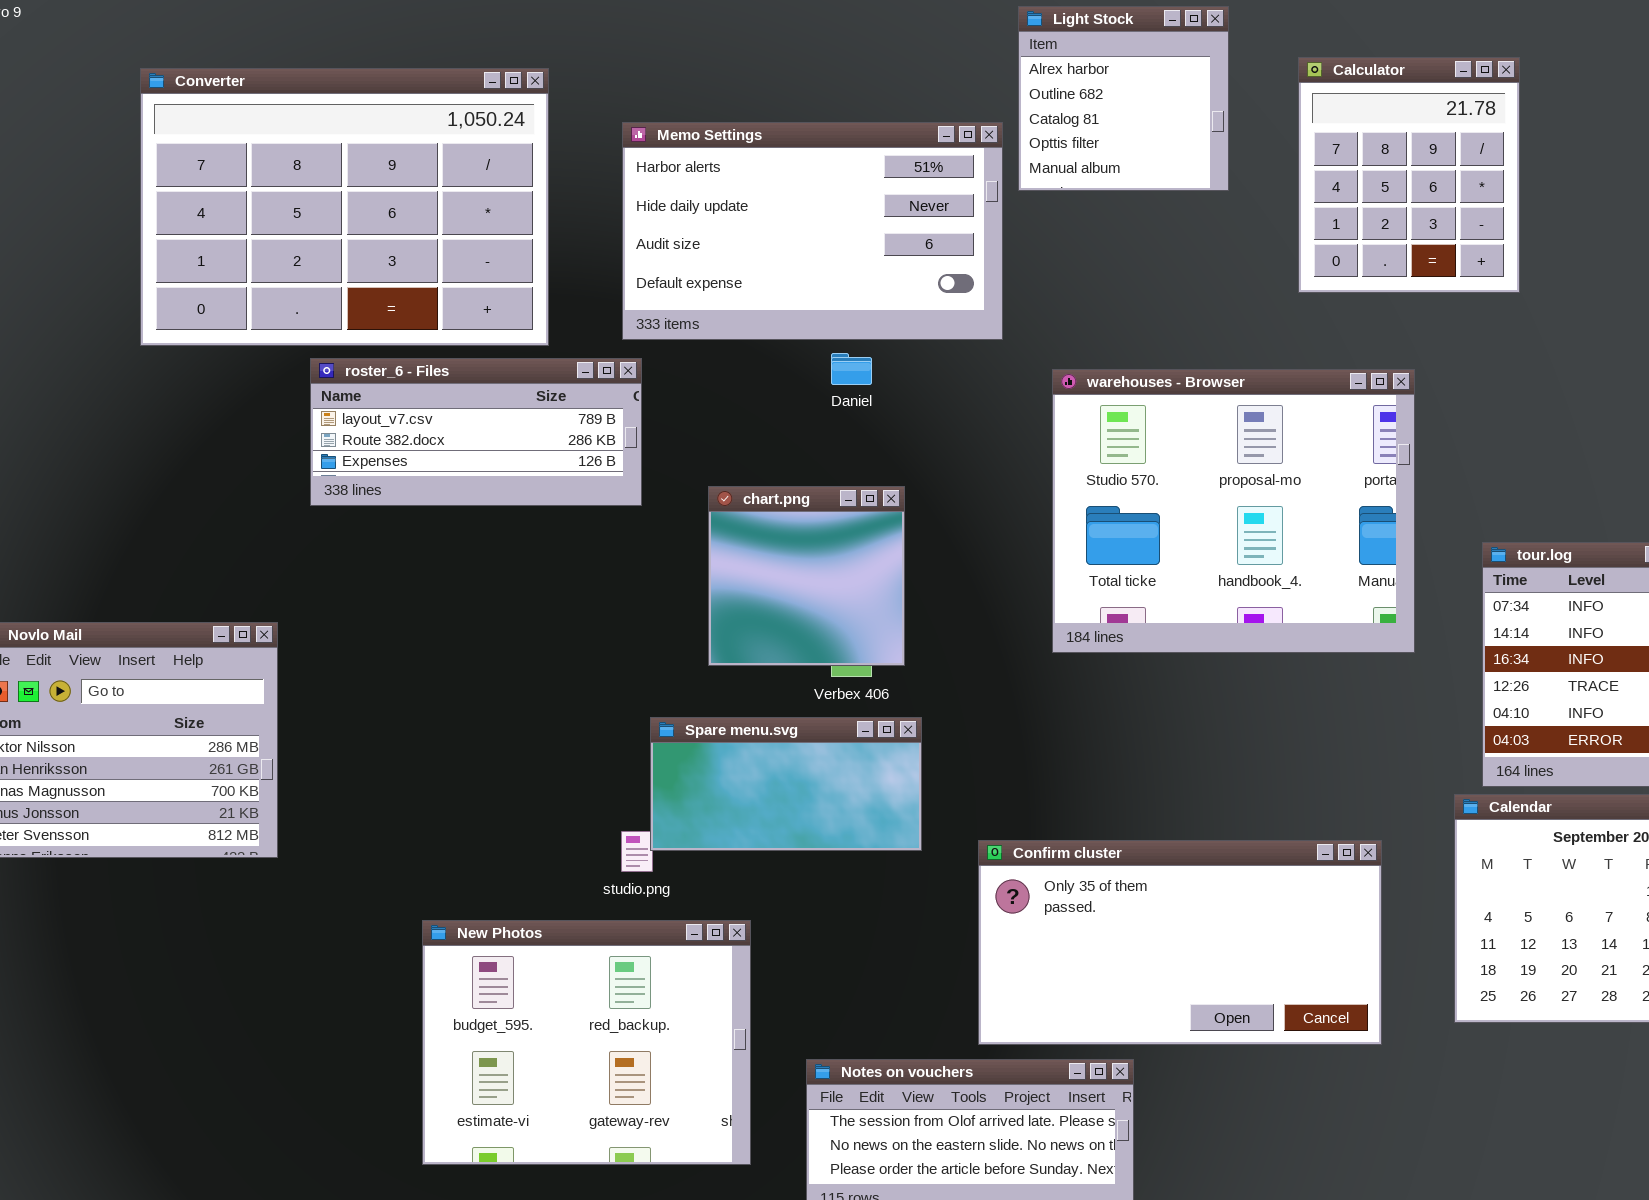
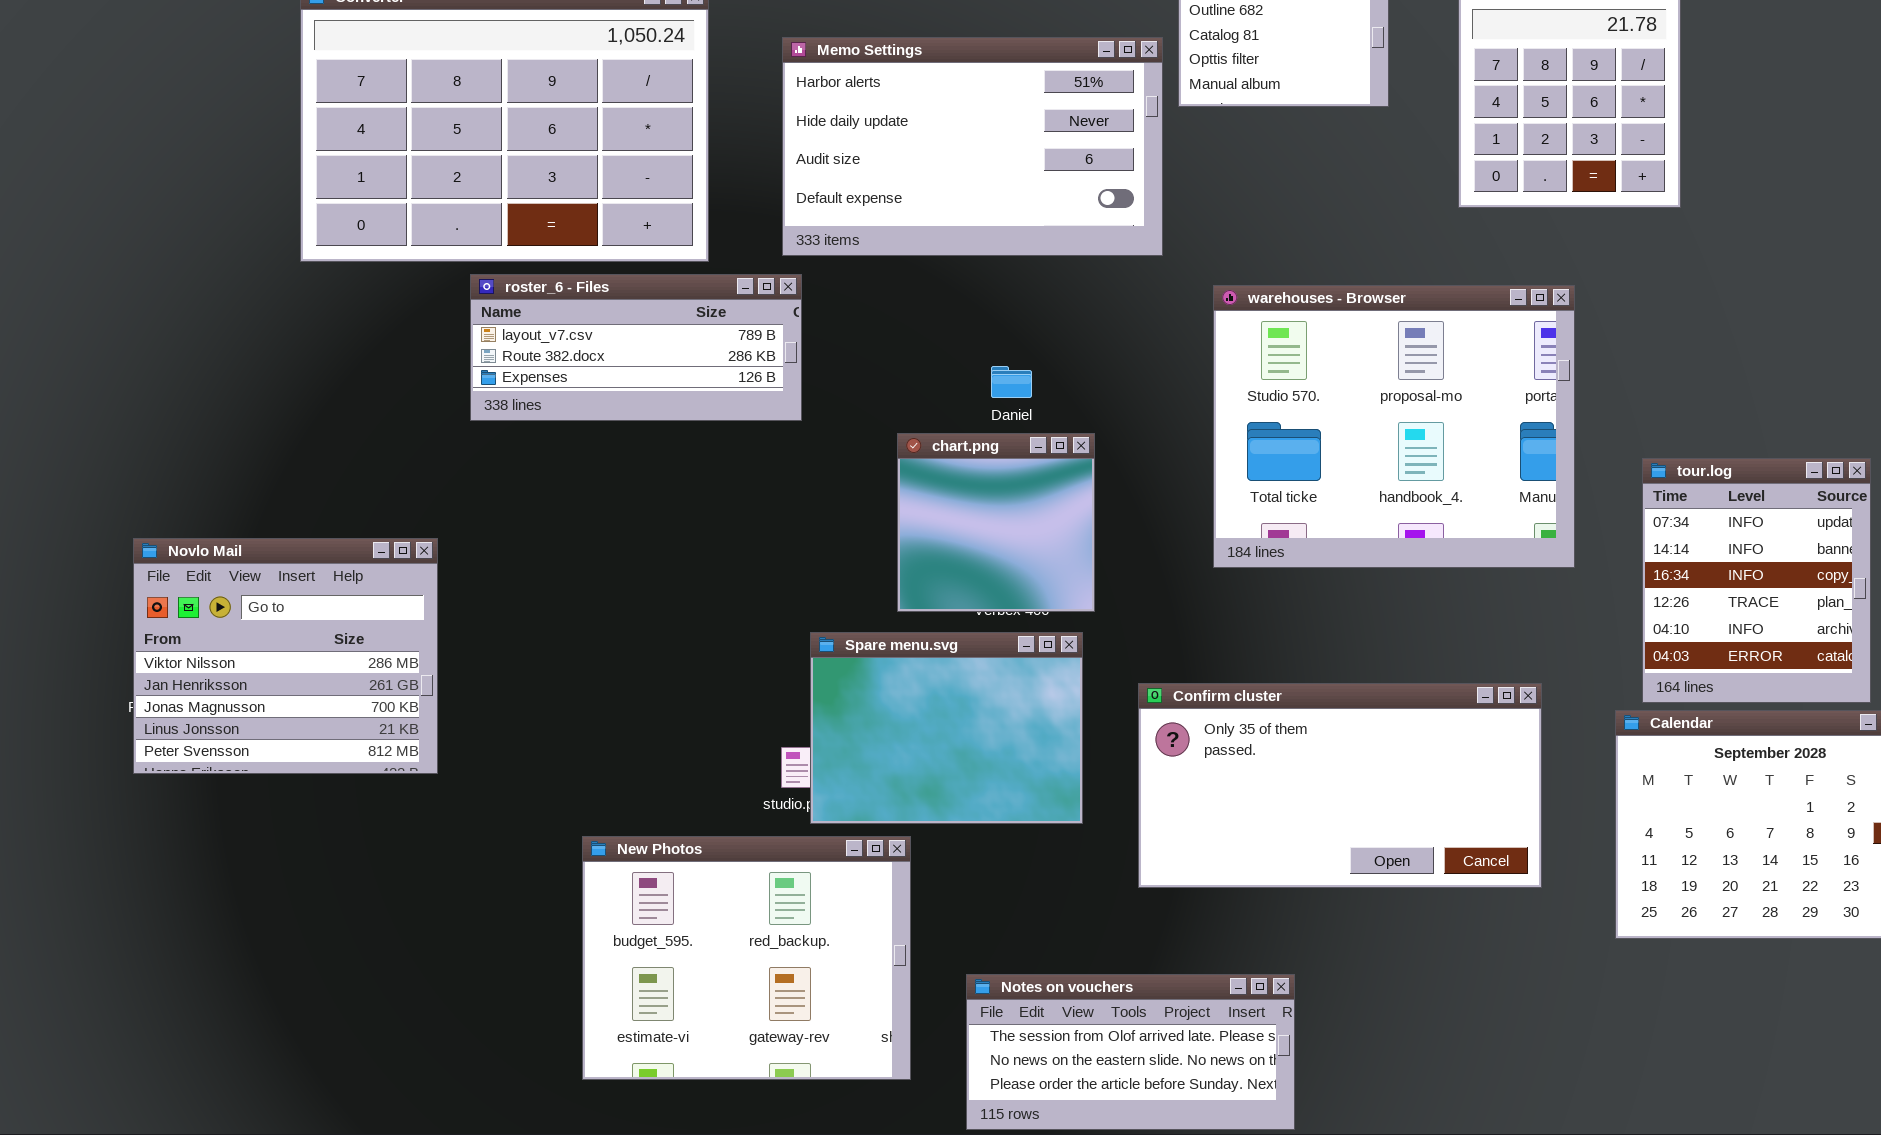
Daniel: [831,353,872,385] -> [991,366,1032,398], moved
chart.png: [708,486,905,666] -> [897,433,1095,612], moved
Spare menu.svg: [650,717,922,851] -> [810,632,1083,824], resized
Confirm cluster: [978,840,1382,1045] -> [1138,683,1542,888], moved

